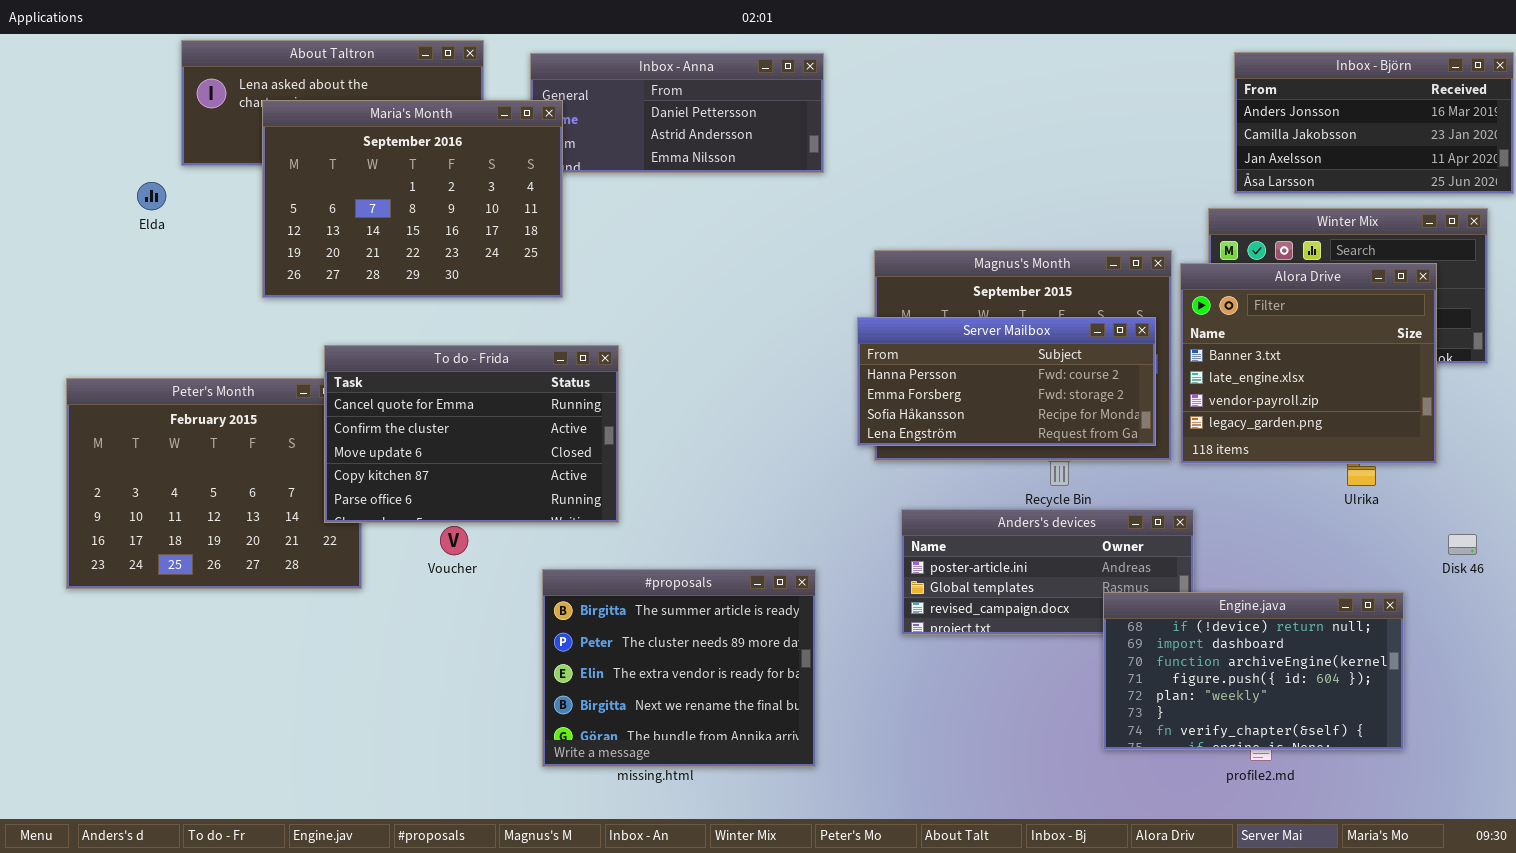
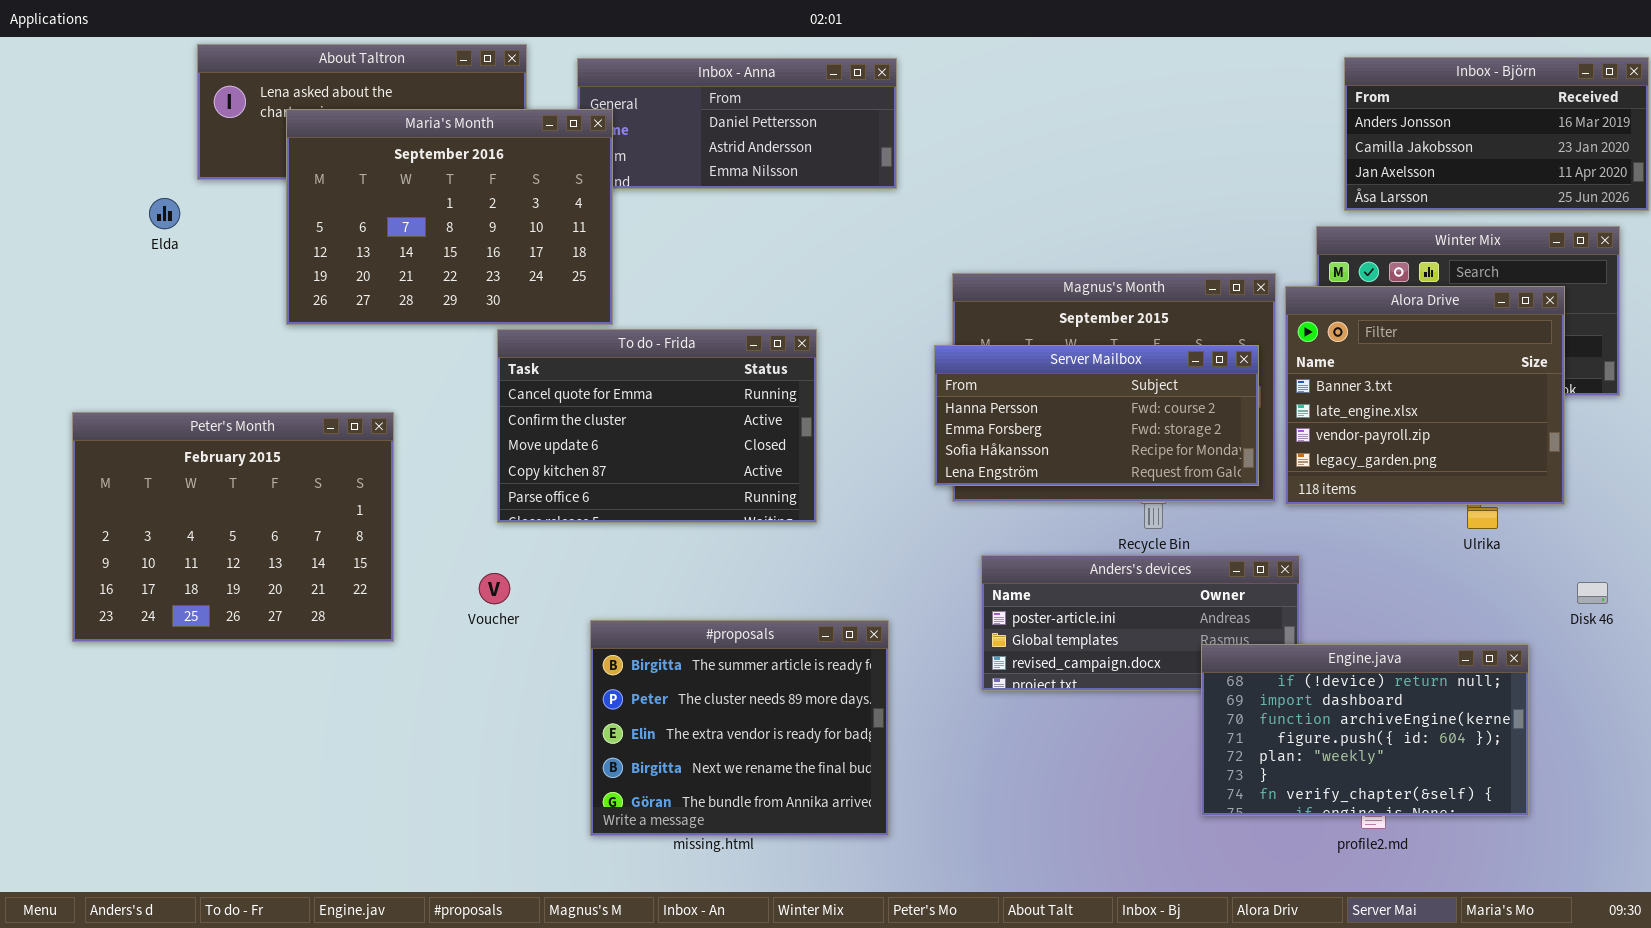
To do - Frida: [324,345,619,523] -> [497,329,817,523], moved

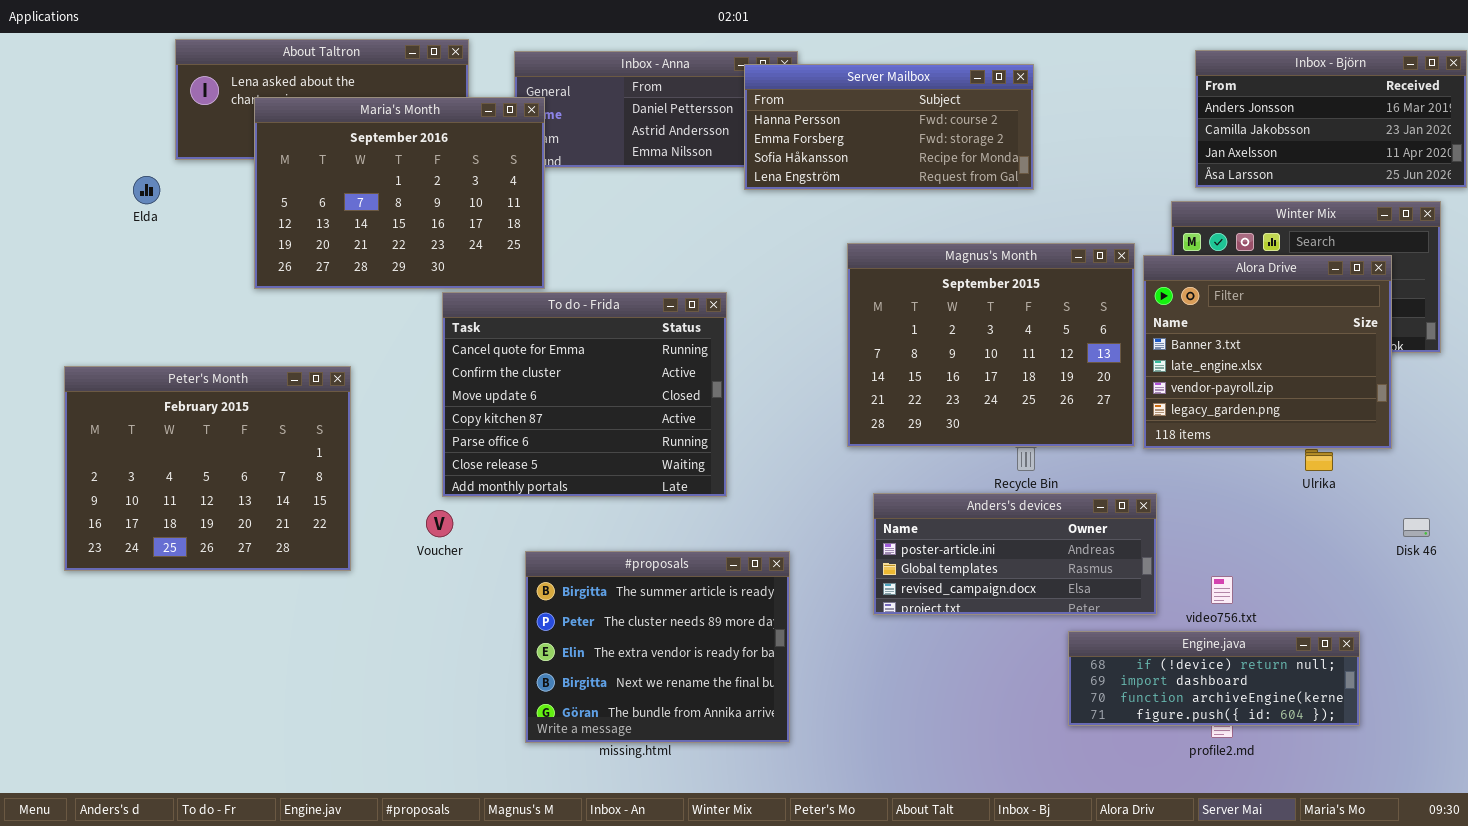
To do - Frida: [497,329,817,523] -> [442,292,727,497], resized
Server Mailbox: [934,345,1259,486] -> [744,64,1034,190], moved
Engine.java: [1201,644,1529,816] -> [1068,631,1360,726], resized

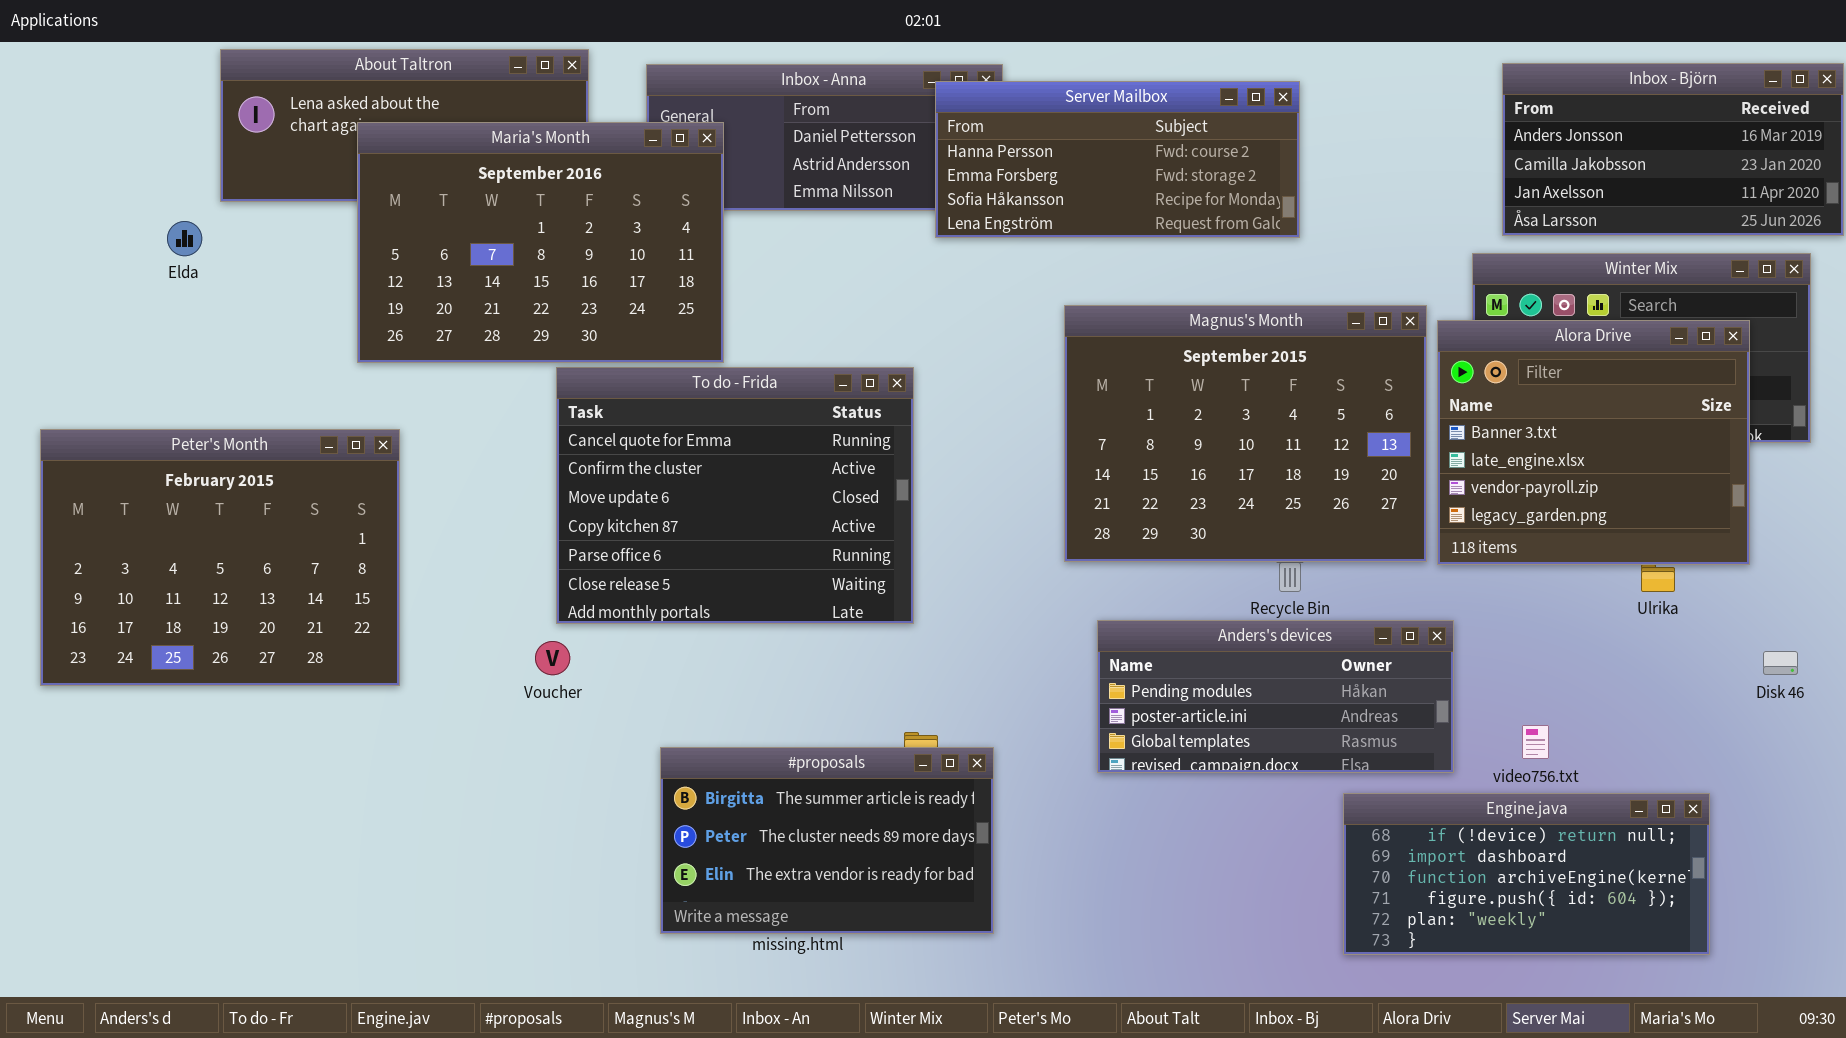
Maria's Month: [254,97,545,289] -> [357,122,724,363], moved
Peter's Month: [64,366,351,571] -> [40,429,400,686], moved
Anders's devices: [873,493,1157,615] -> [1097,620,1454,773], scrolled up 1 row
#proposals: [525,551,790,743] -> [660,747,994,934], resized
Engine.java: [1068,631,1360,726] -> [1343,793,1710,955], resized

